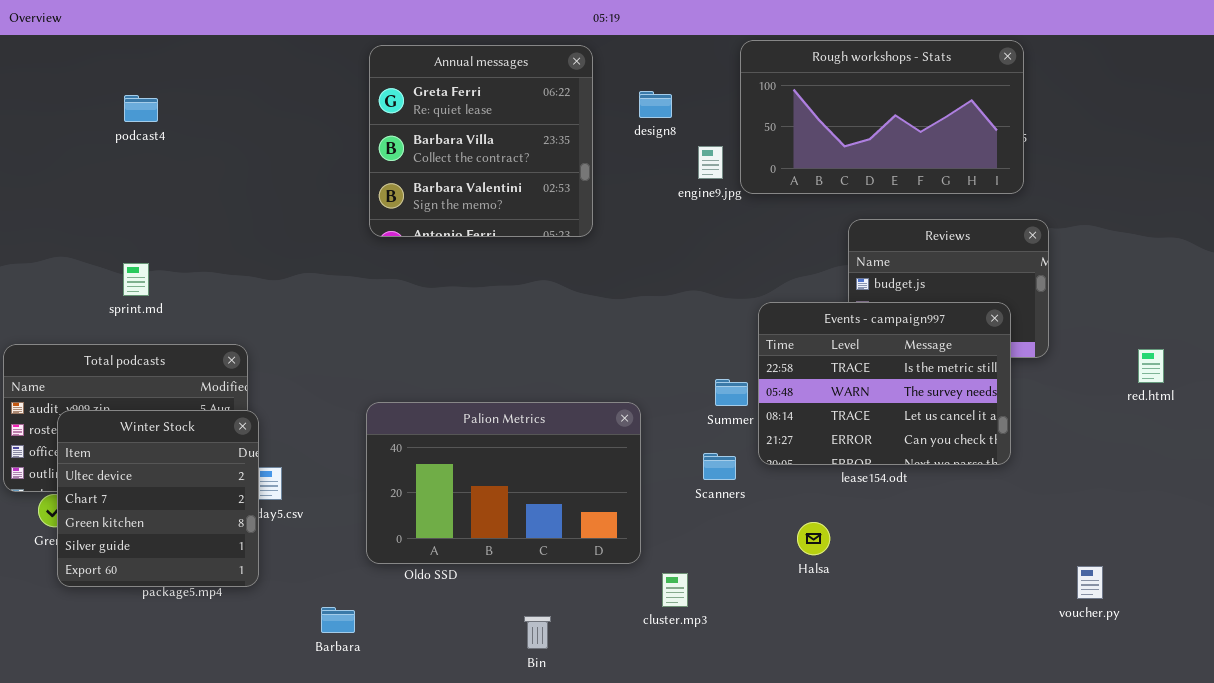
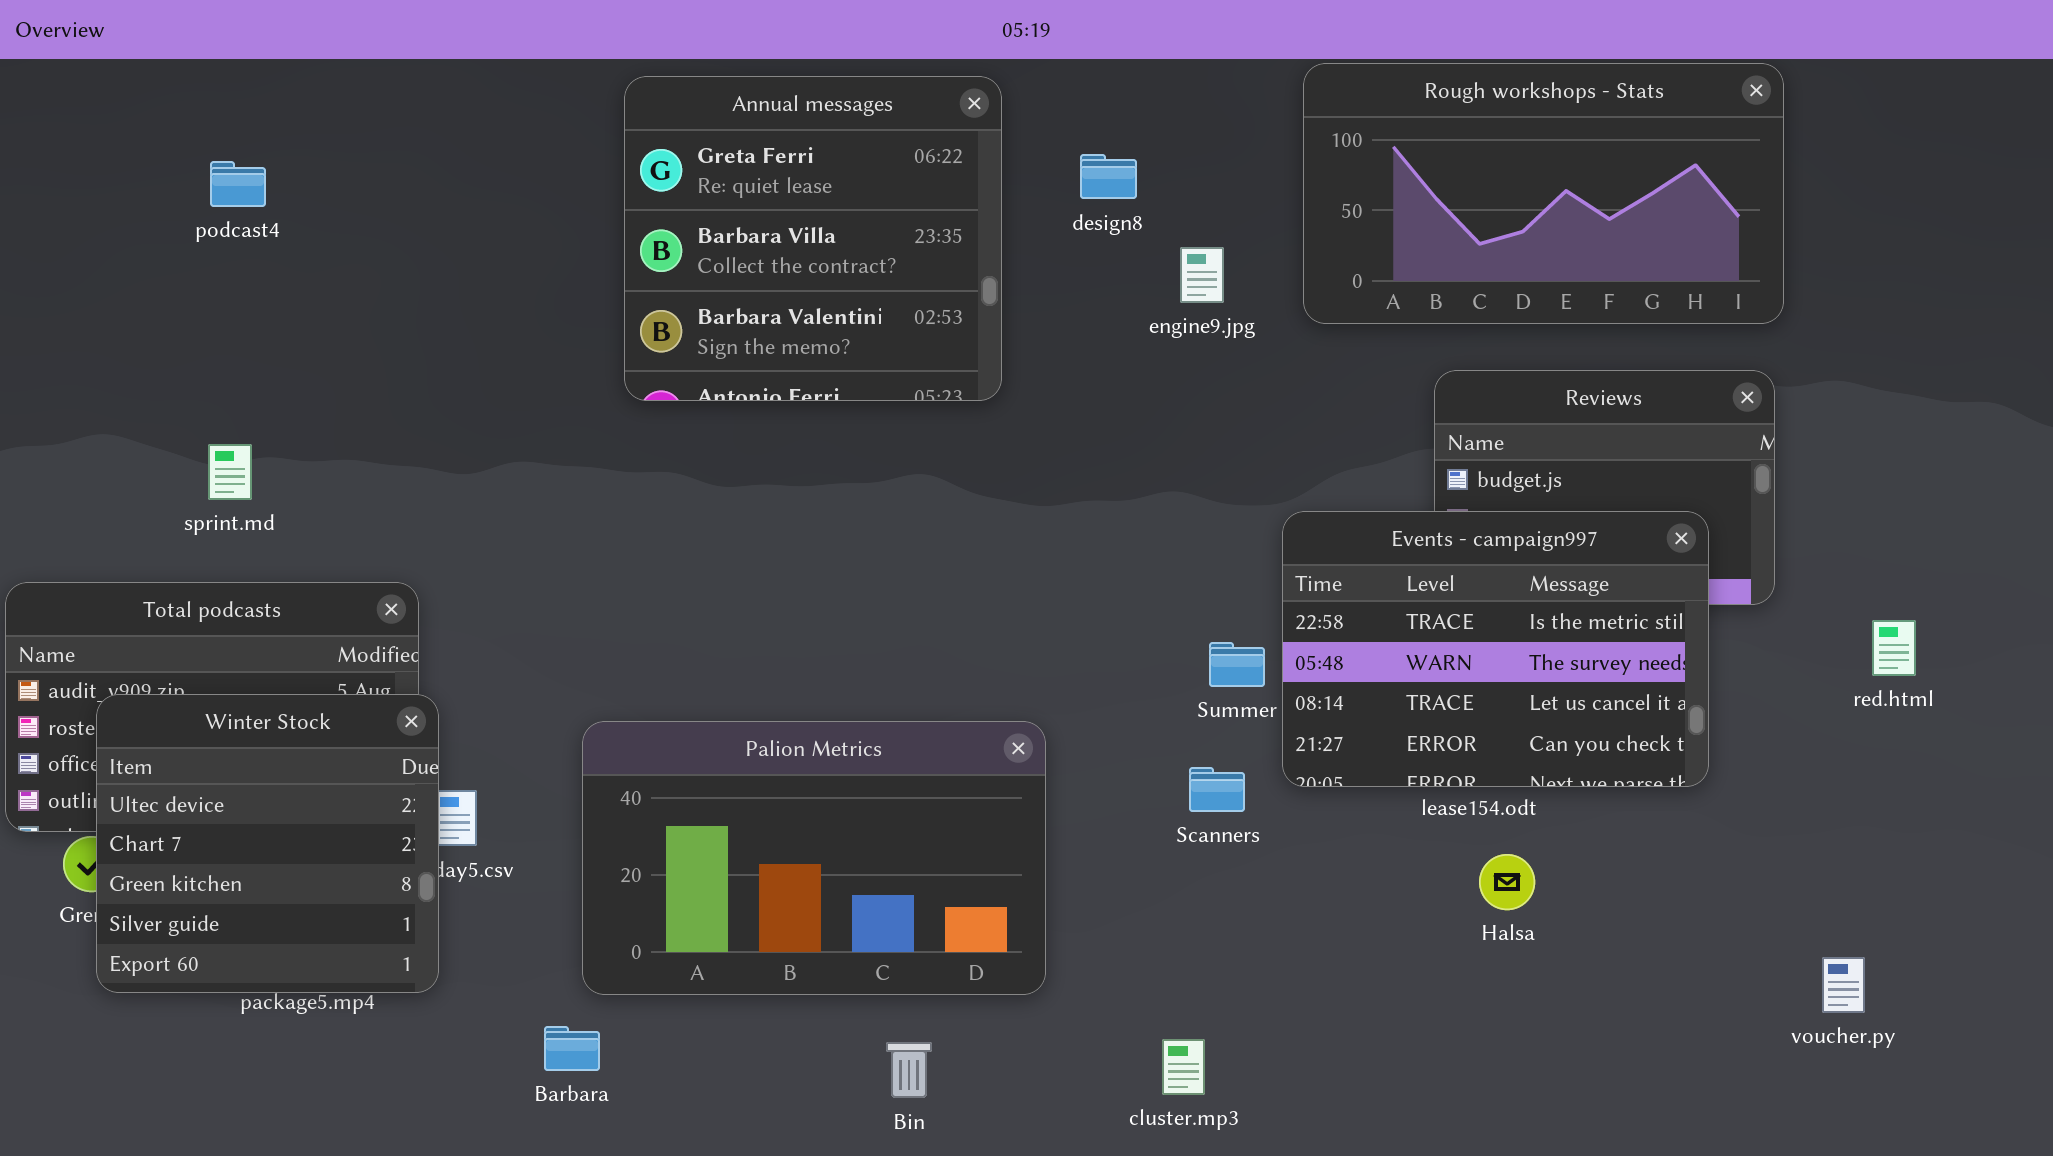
Rough workshops - Stats: [740,40,1024,194] -> [1303,63,1784,324], moved
red.html: [1138,349,1164,383] -> [1872,620,1916,676], moved
Palion Metrics: [366,402,641,564] -> [582,721,1046,995], moved
Halsa: [797,522,830,555] -> [1479,854,1535,910], moved
cluster.mp3: [662,573,688,607] -> [1162,1039,1205,1095], moved

